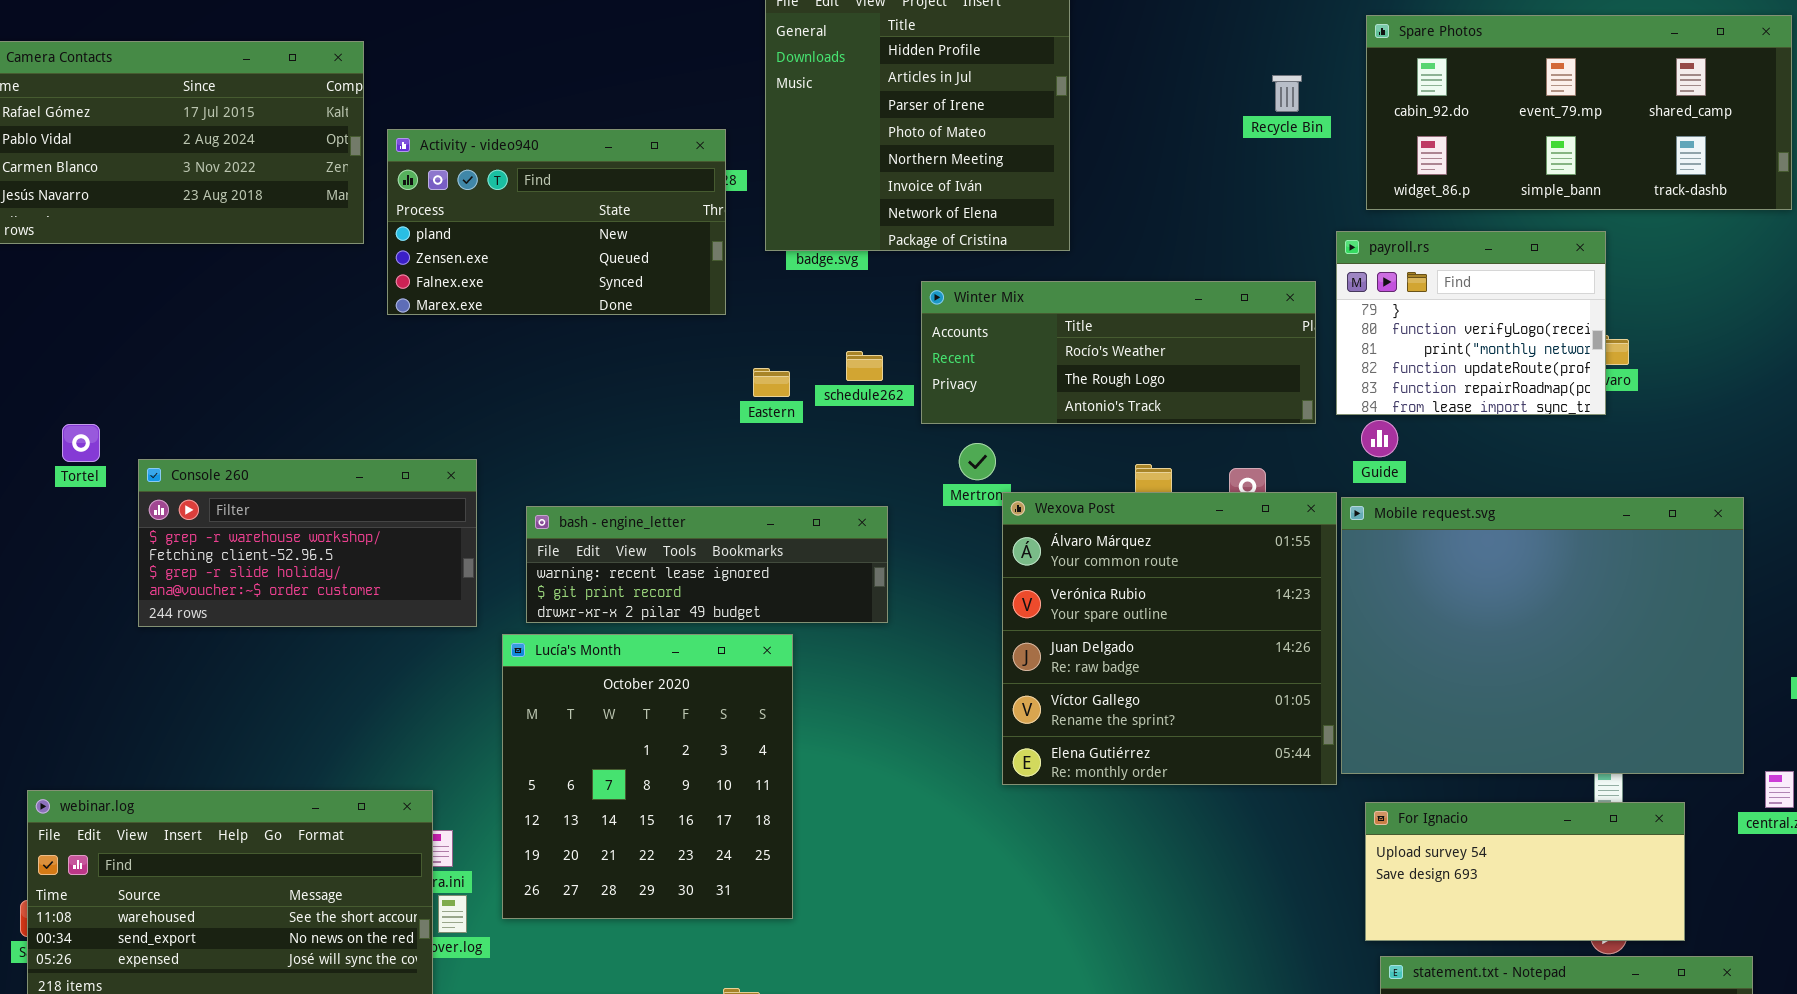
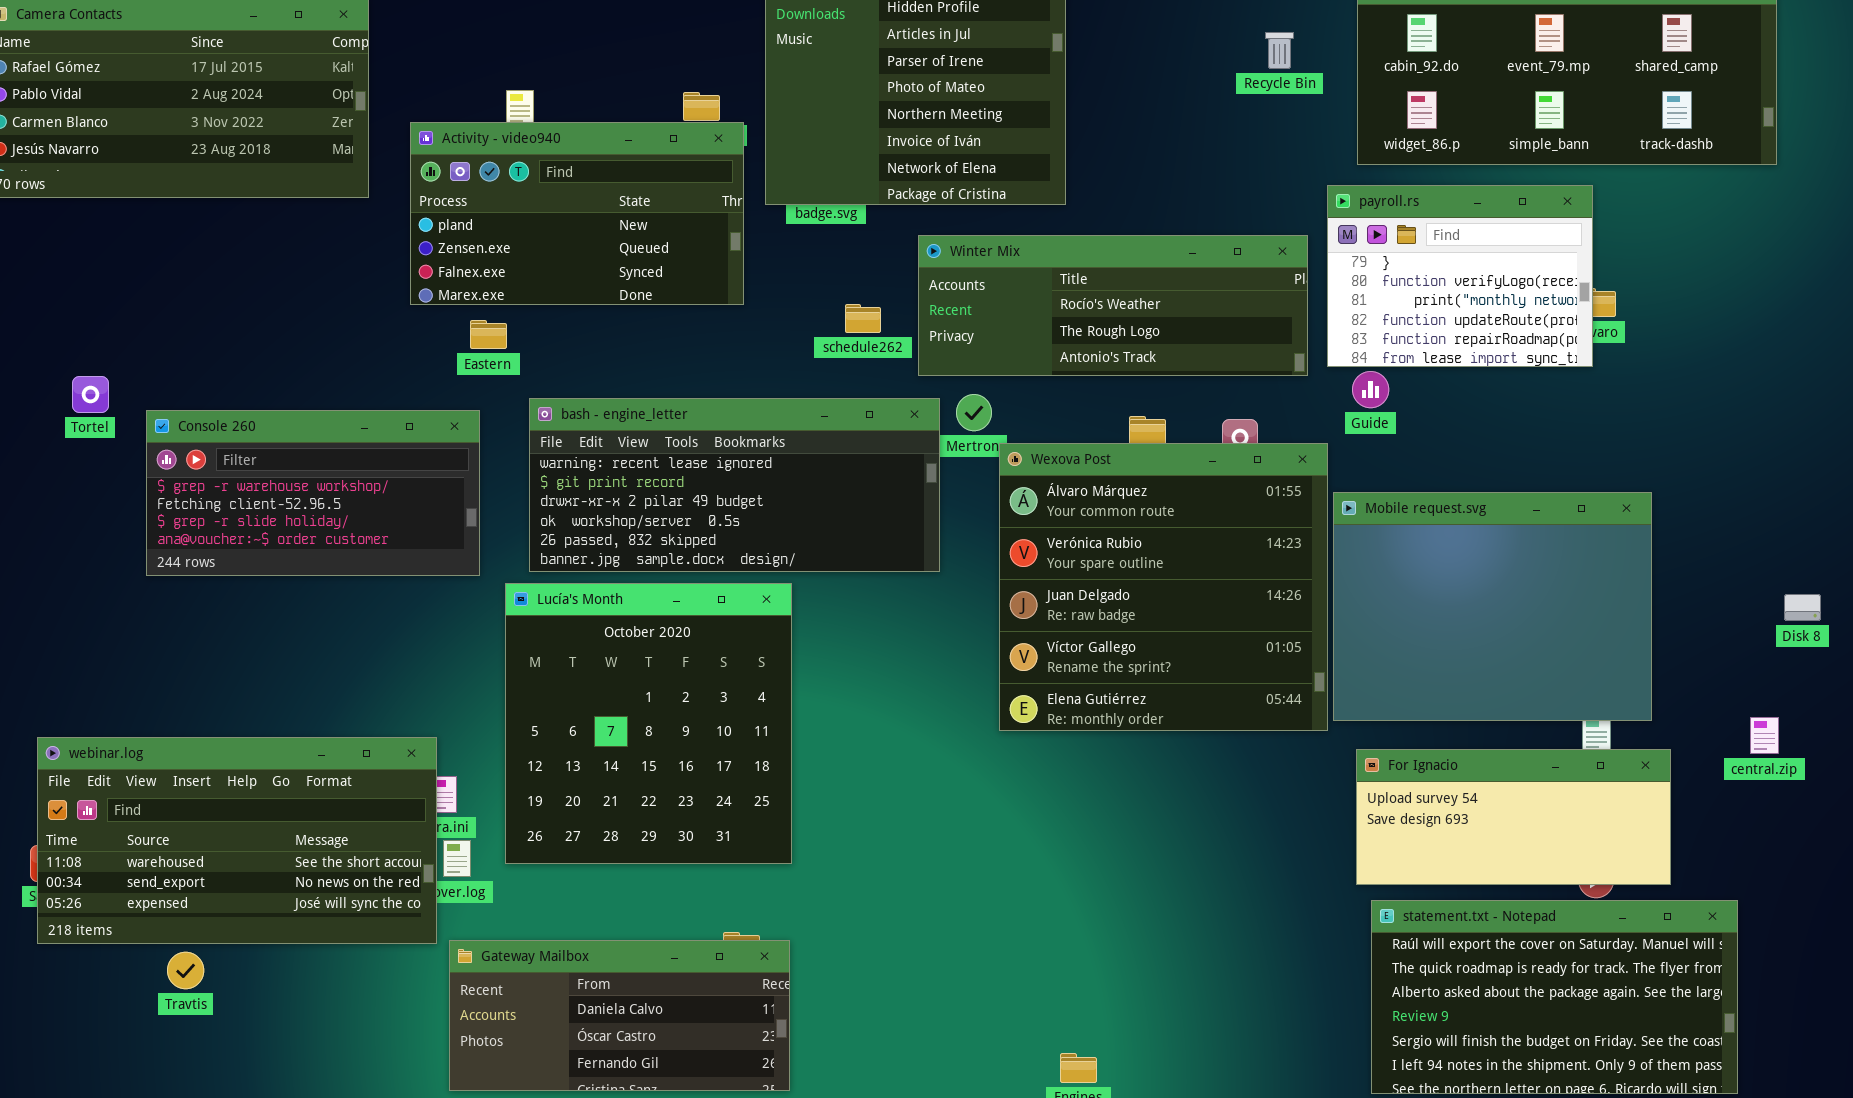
Activity - video940: [387,129,726,315] -> [410,122,744,305], moved
Eastern: [753,368,790,397] -> [470,320,507,349], moved
Mobile request.svg: [1341,497,1744,774] -> [1333,492,1652,721], resized
bash - engine_letter: [526,506,888,623] -> [529,398,940,572], resized

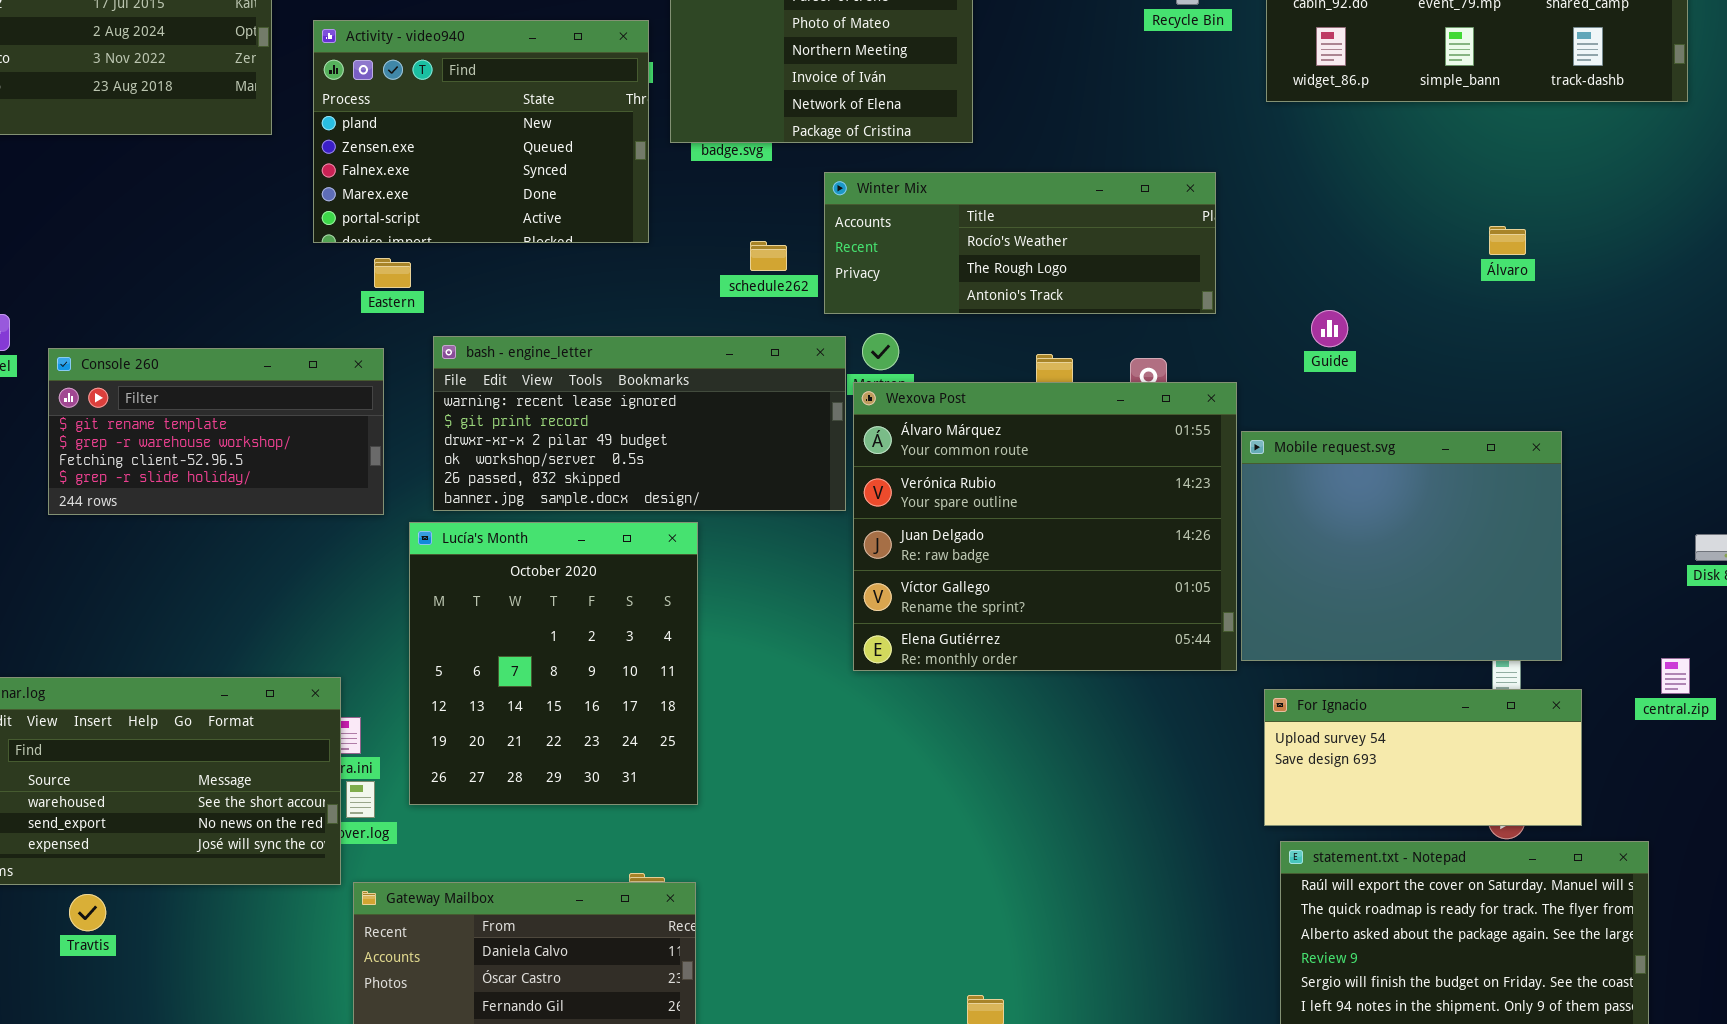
Activity - video940: [410,122,744,305] -> [313,20,649,243], resized
payroll.rs: [1327,185,1593,367] -> none, closed
Guide: [1352,371,1389,408] -> [1311,310,1348,347], moved
Console 260: [146,410,480,576] -> [48,348,384,515], scrolled up 1 row
Wexova Post: [999,443,1328,731] -> [853,382,1237,671], resized

